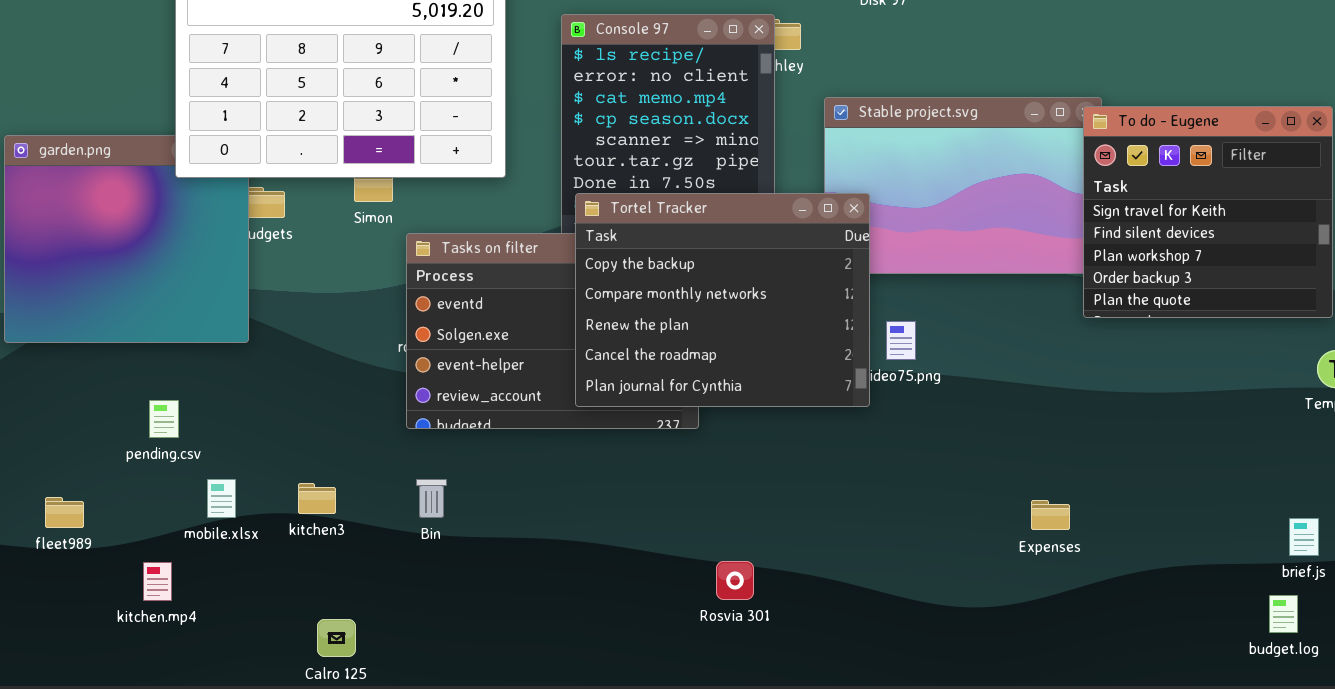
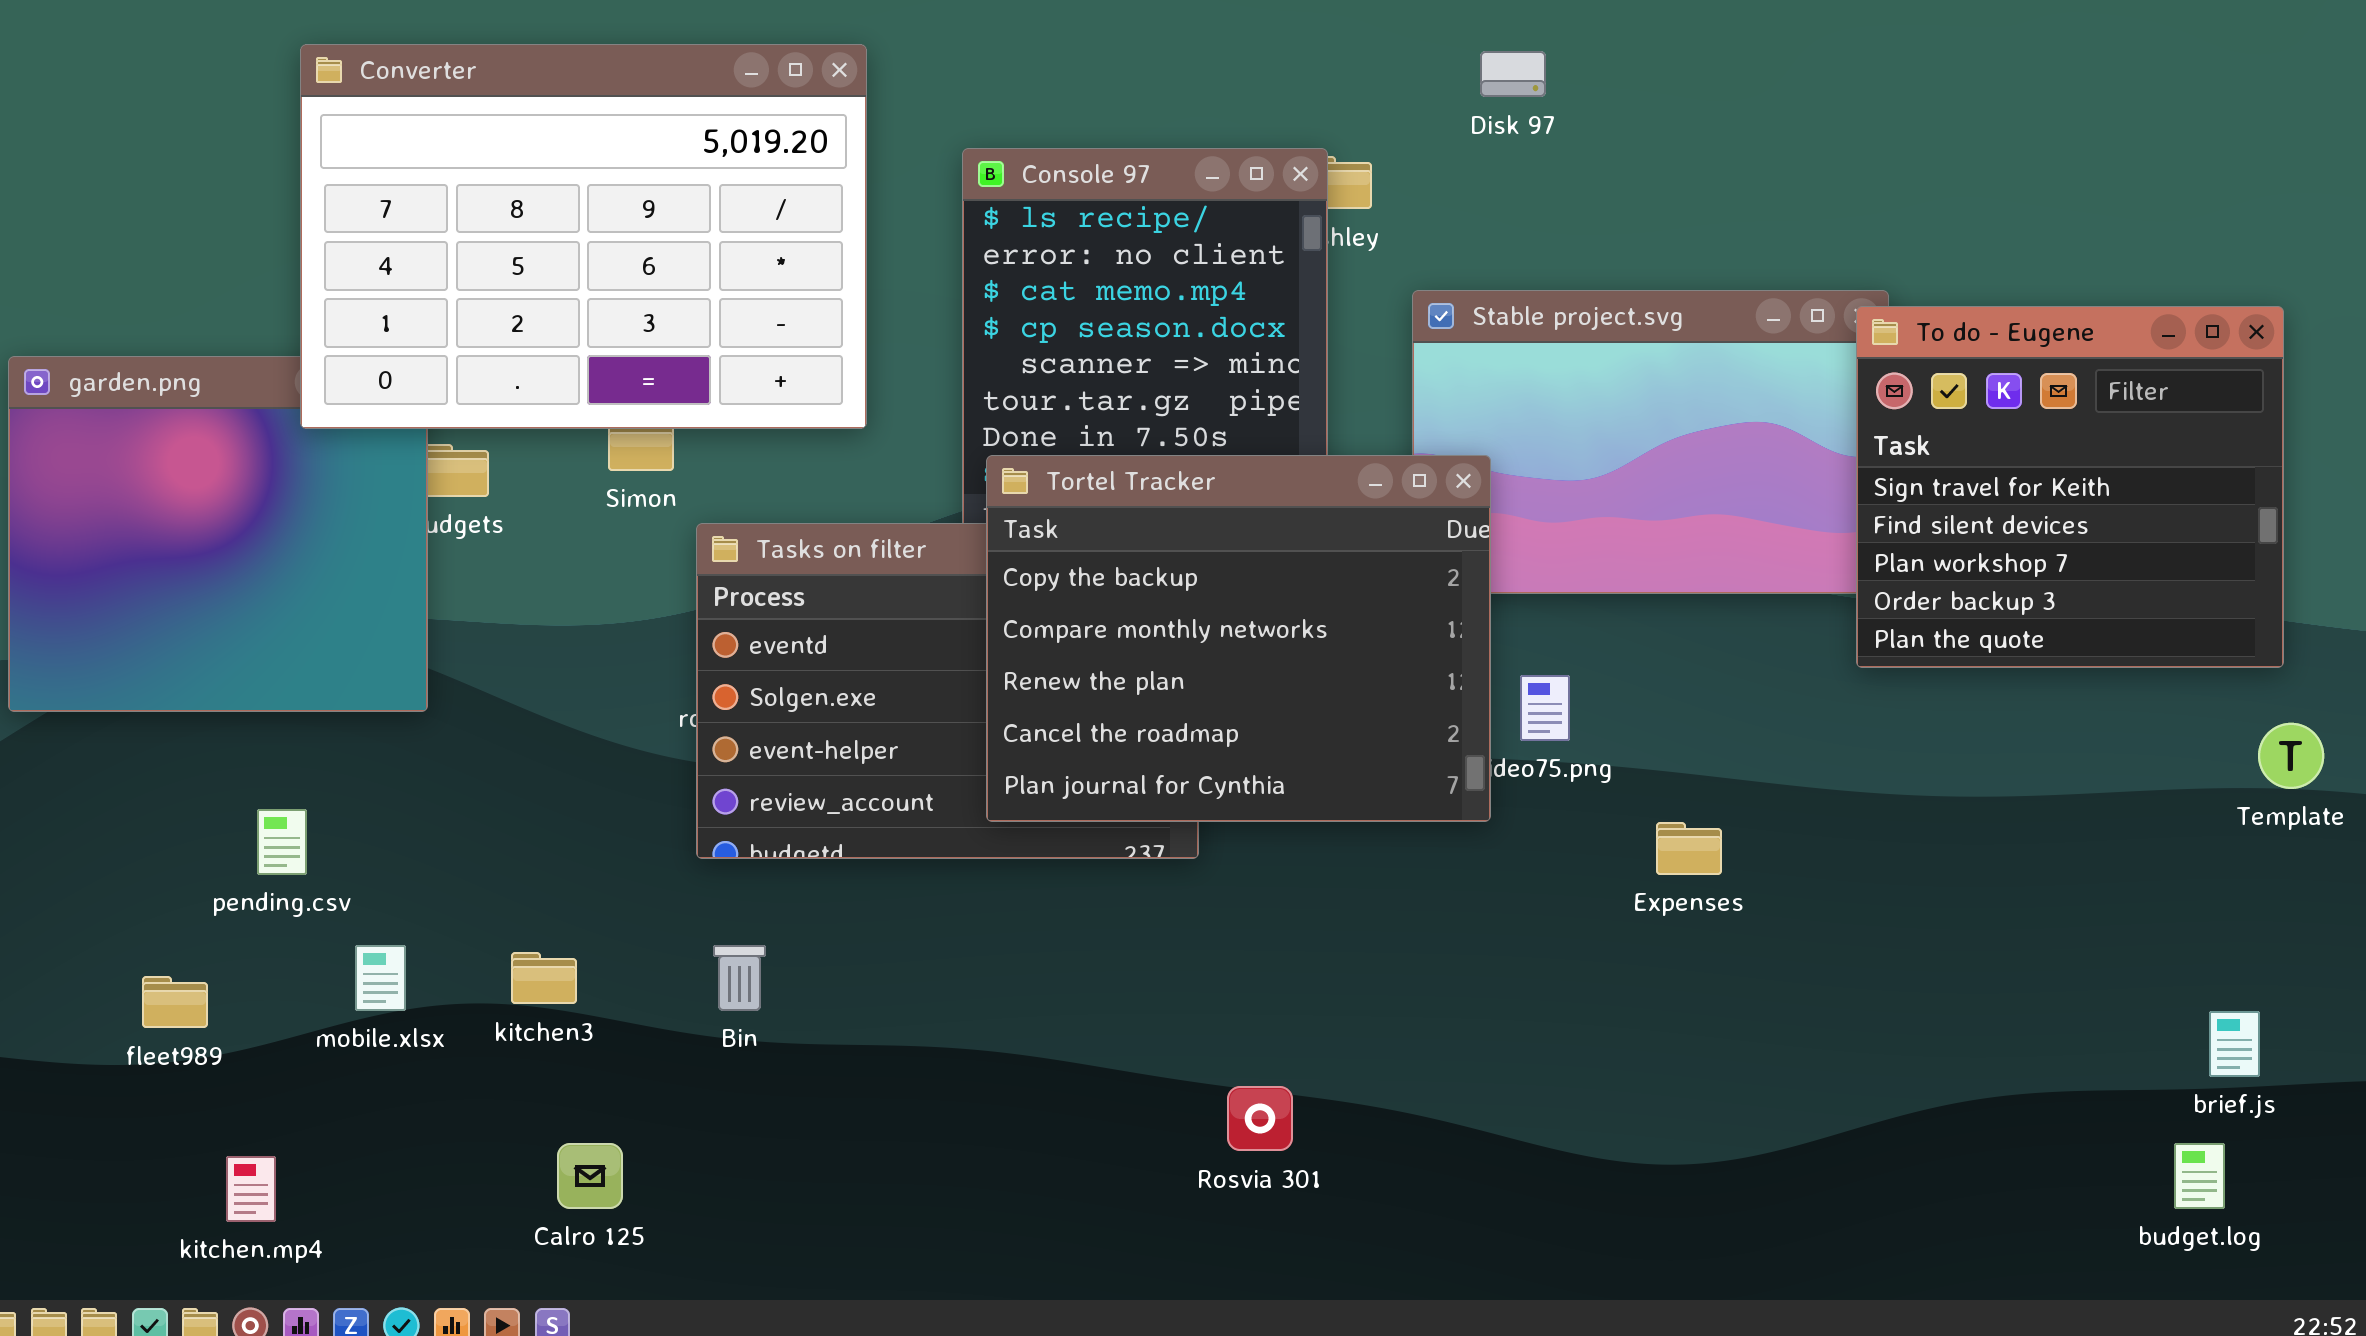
fleet989: [45,497,84,528] -> [142,976,208,1028], moved
Expenses: [1031,500,1070,530] -> [1656,822,1722,875], moved
kitchen.mp4: [143,562,172,601] -> [226,1156,276,1222], moved
Calro 125: [317,619,356,657] -> [557,1143,623,1209], moved

